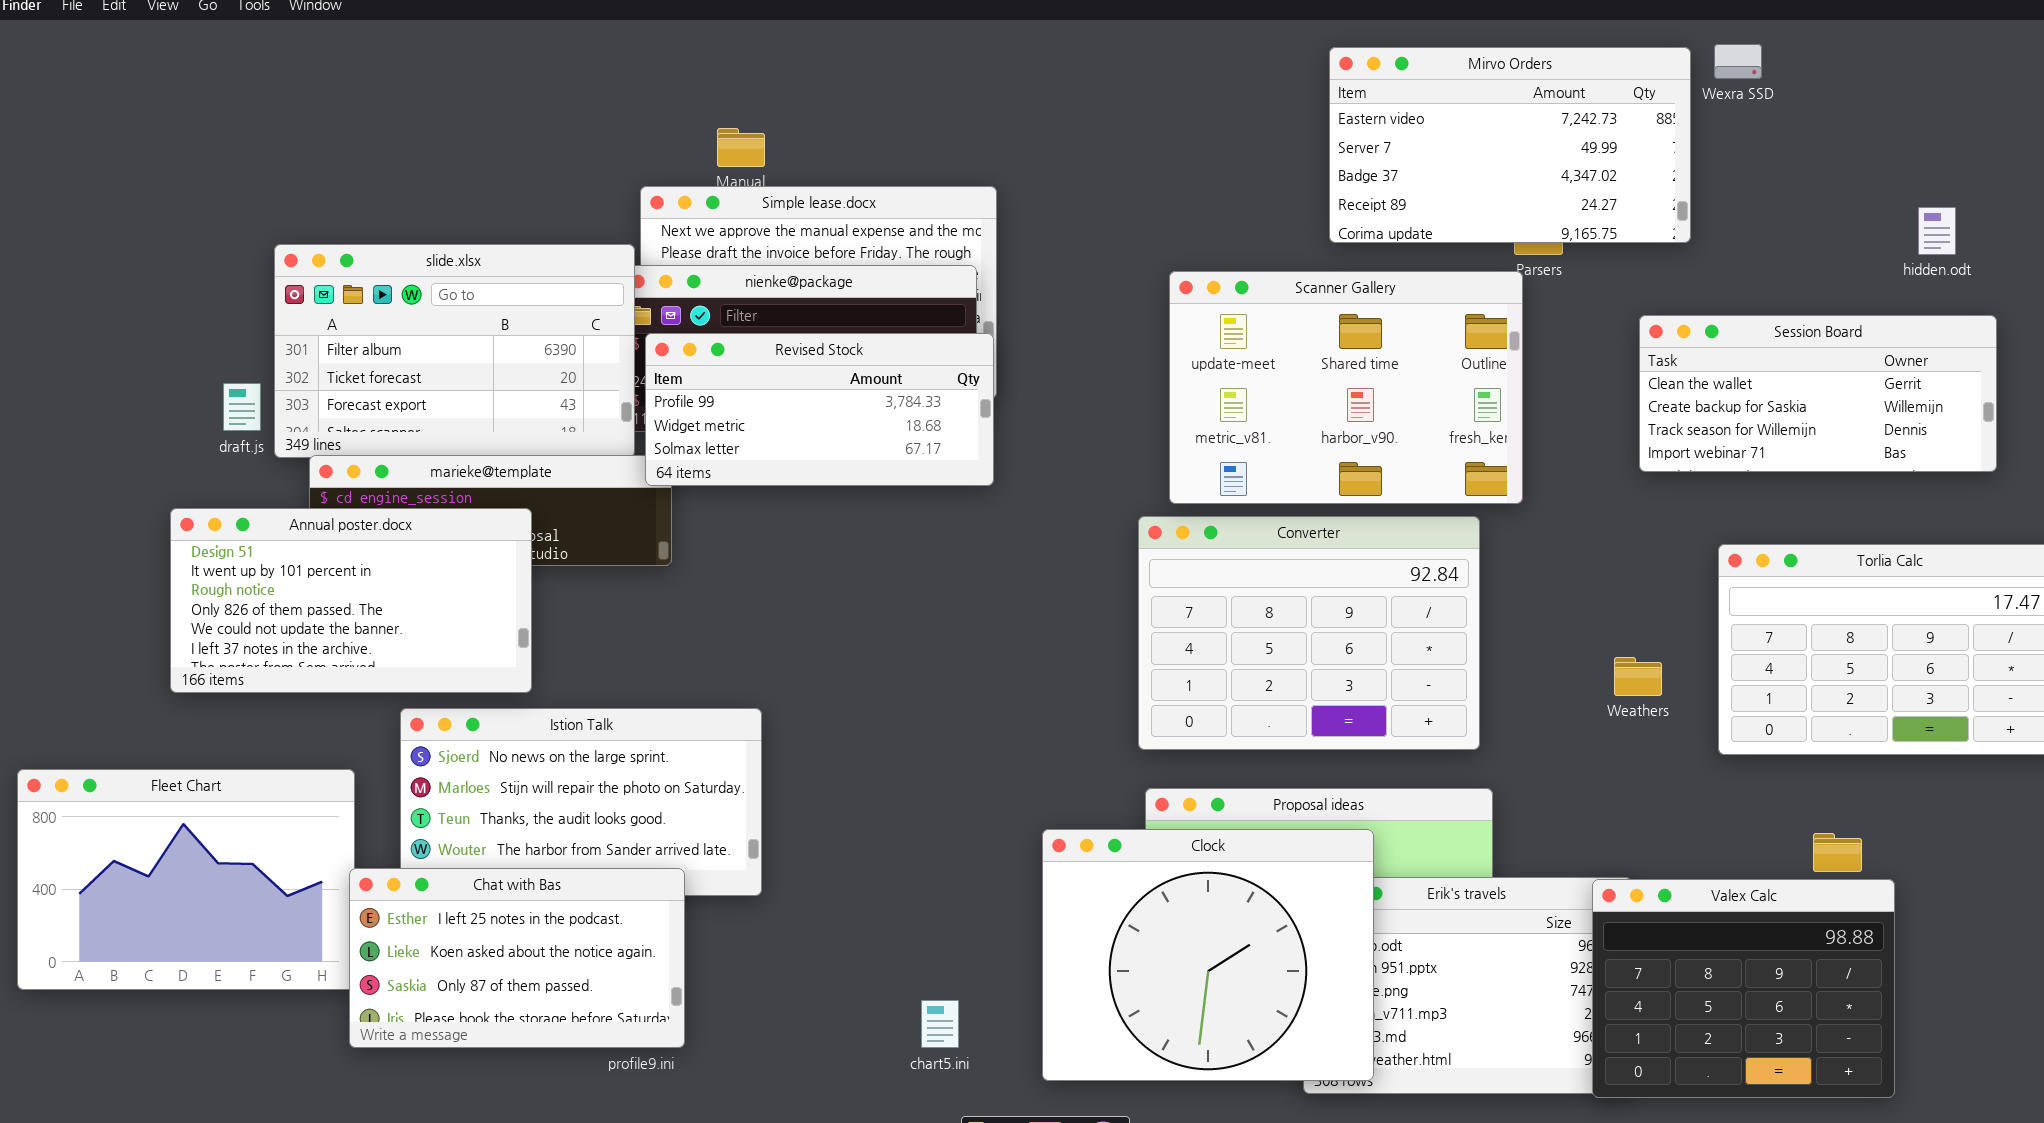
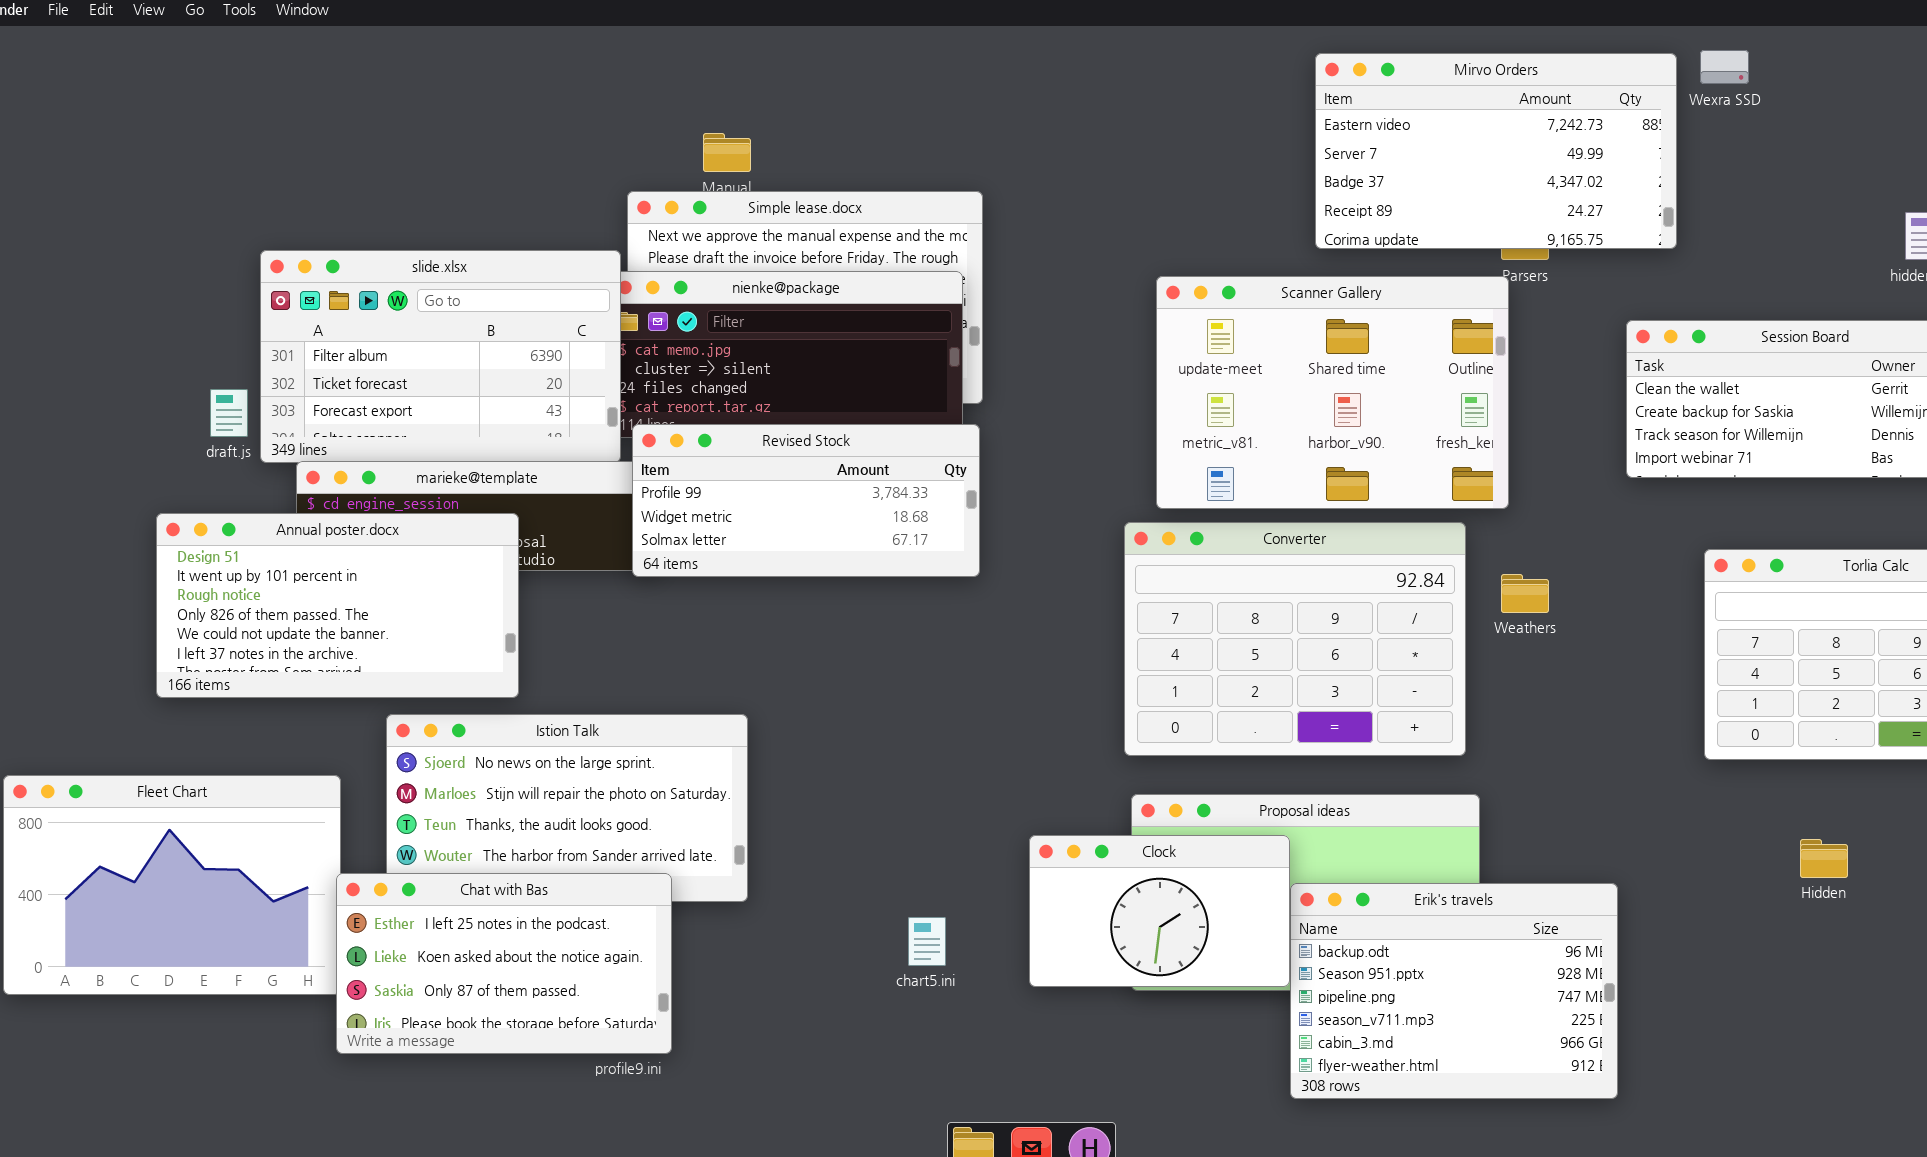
Revised Stock: [645,333,994,486] -> [632,424,980,577], moved
Weathers: [1614,657,1662,696] -> [1501,574,1549,613], moved
Clock: [1042,829,1374,1081] -> [1029,835,1290,987], resized
Valex Calc: [1592,879,1895,1098] -> none, closed
chart5.ini: [921,1000,959,1048] -> [908,917,946,966], moved

